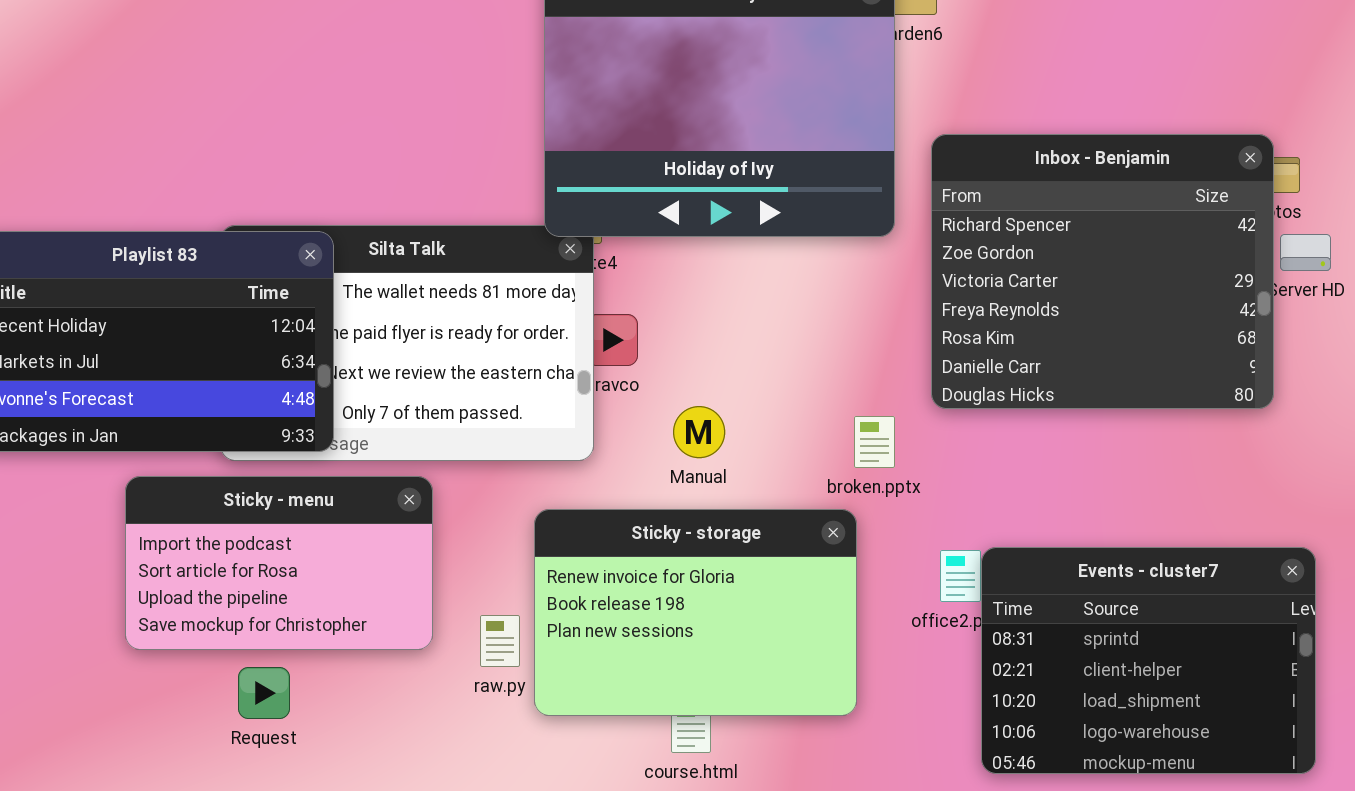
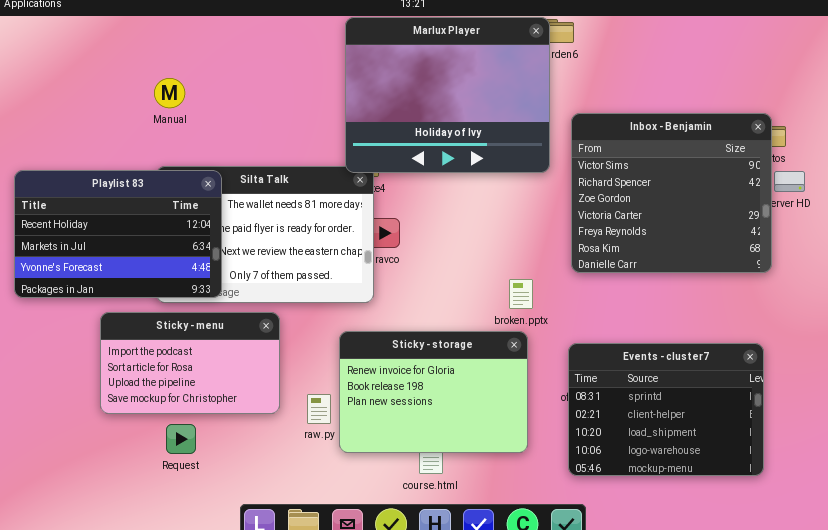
Inbox - Benjamin: [931,134,1274,409] -> [571,113,772,273], scrolled up 1 row
Manual: [673,406,725,458] -> [154,78,185,108], moved
broken.pptx: [854,416,895,468] -> [509,279,533,309], moved
Events - cluster7: [981,547,1316,774] -> [568,343,764,476], moved

